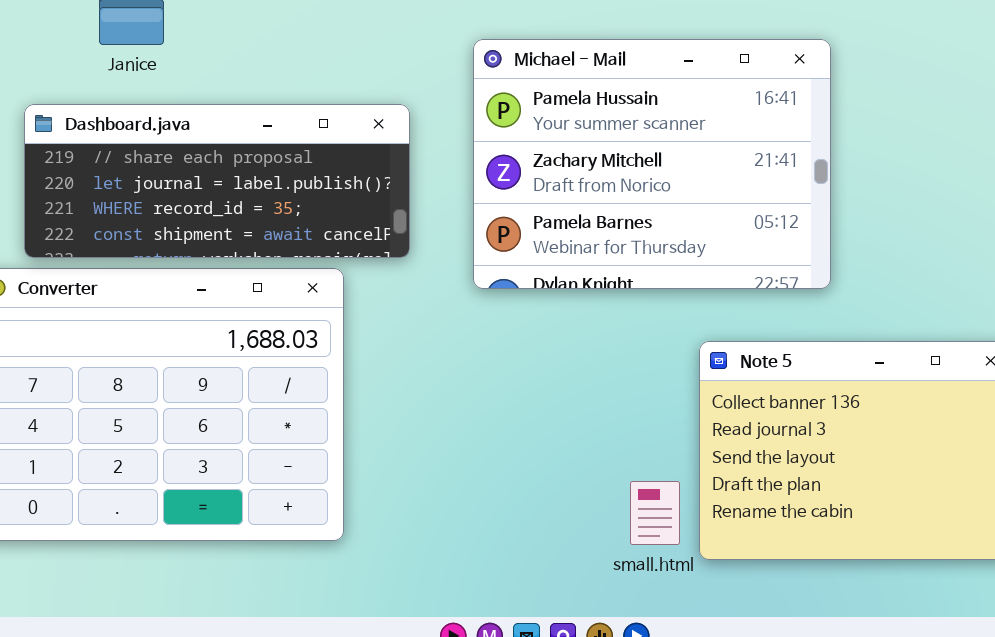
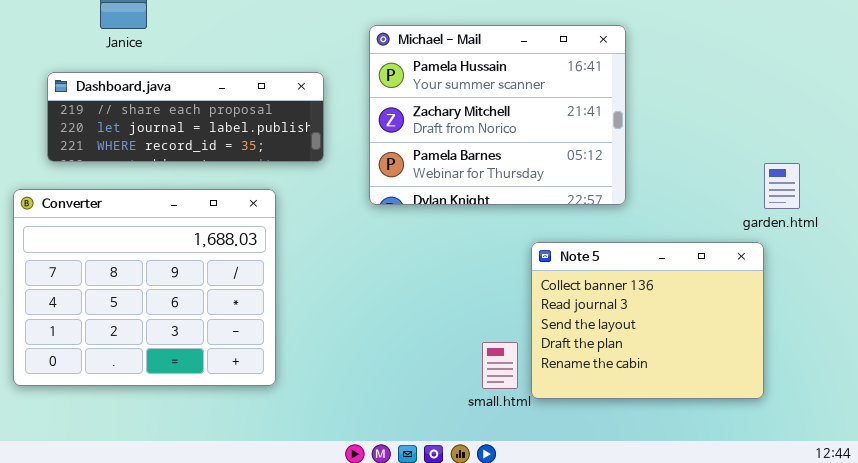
Dashboard.java: [24,104,410,258] -> [47,72,324,162], resized

